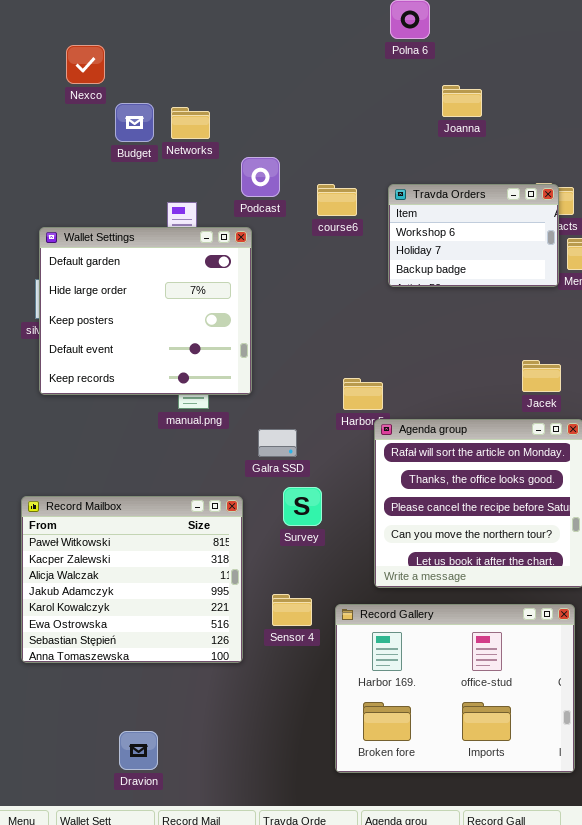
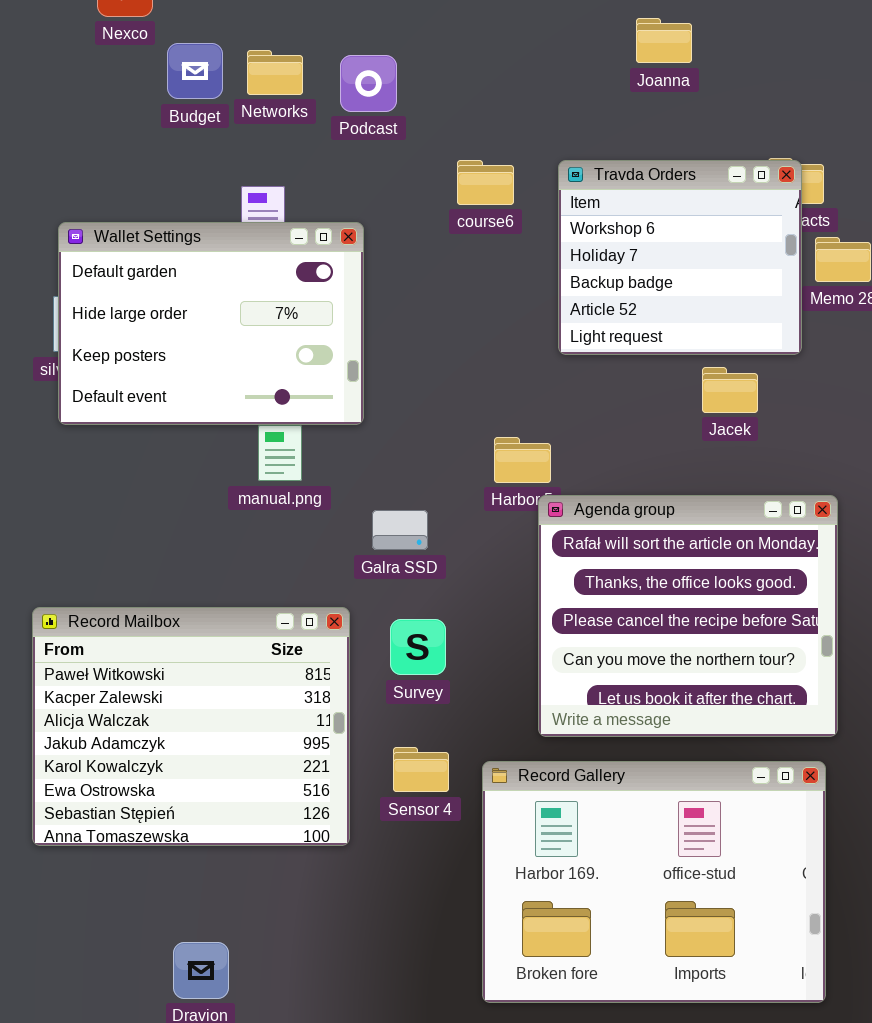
Podcast: [241,157,280,197] -> [340,55,397,112], moved
Travda Orders: [388,184,559,287] -> [558,160,802,355], resized
Wallet Settings: [39,227,252,395] -> [58,222,364,425], resized
Jacek: [522,360,561,392] -> [702,367,758,413], moved
Survey: [283,487,322,526] -> [390,619,446,675], moved

